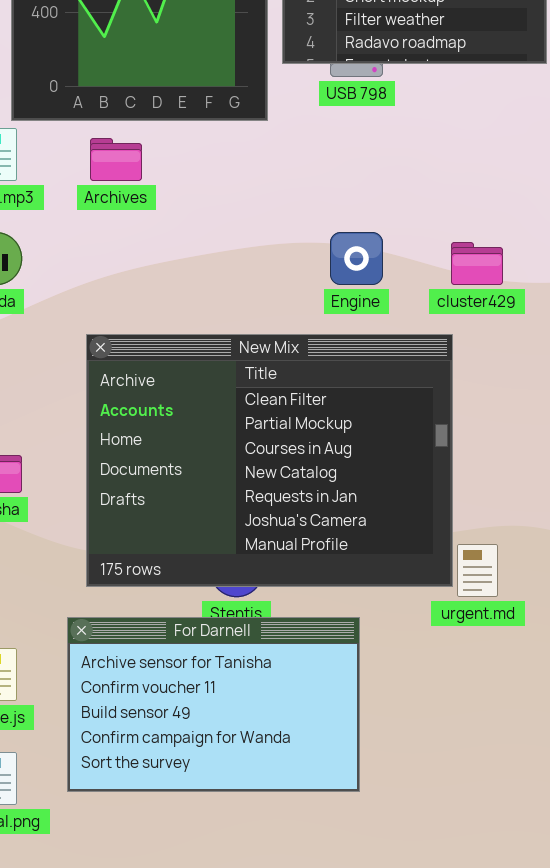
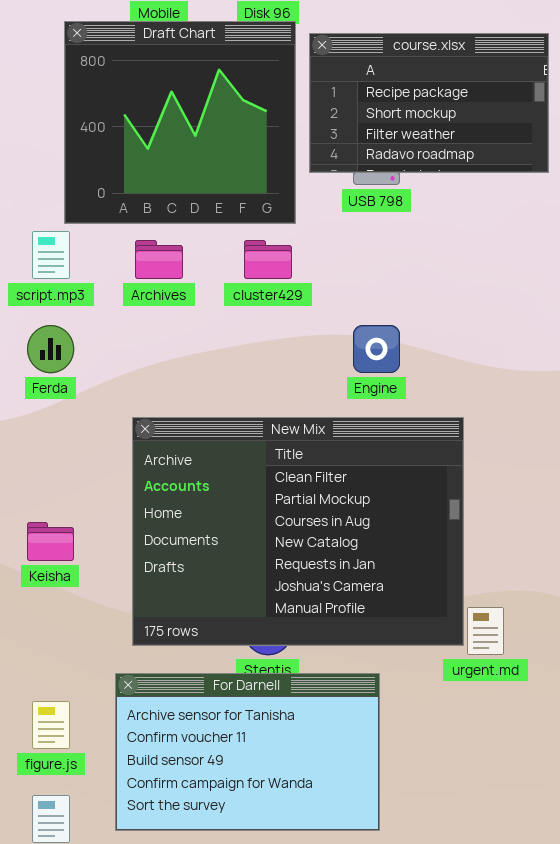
cluster429: [451,242,503,285] -> [244,240,292,279], moved

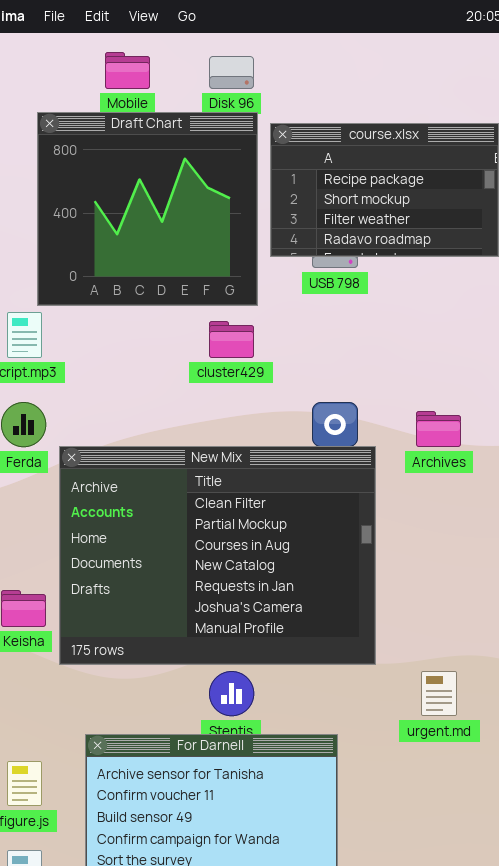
Archives: [135,240,183,279] -> [416,411,461,447], moved
New Mix: [132,417,464,646] -> [59,446,376,665], moved

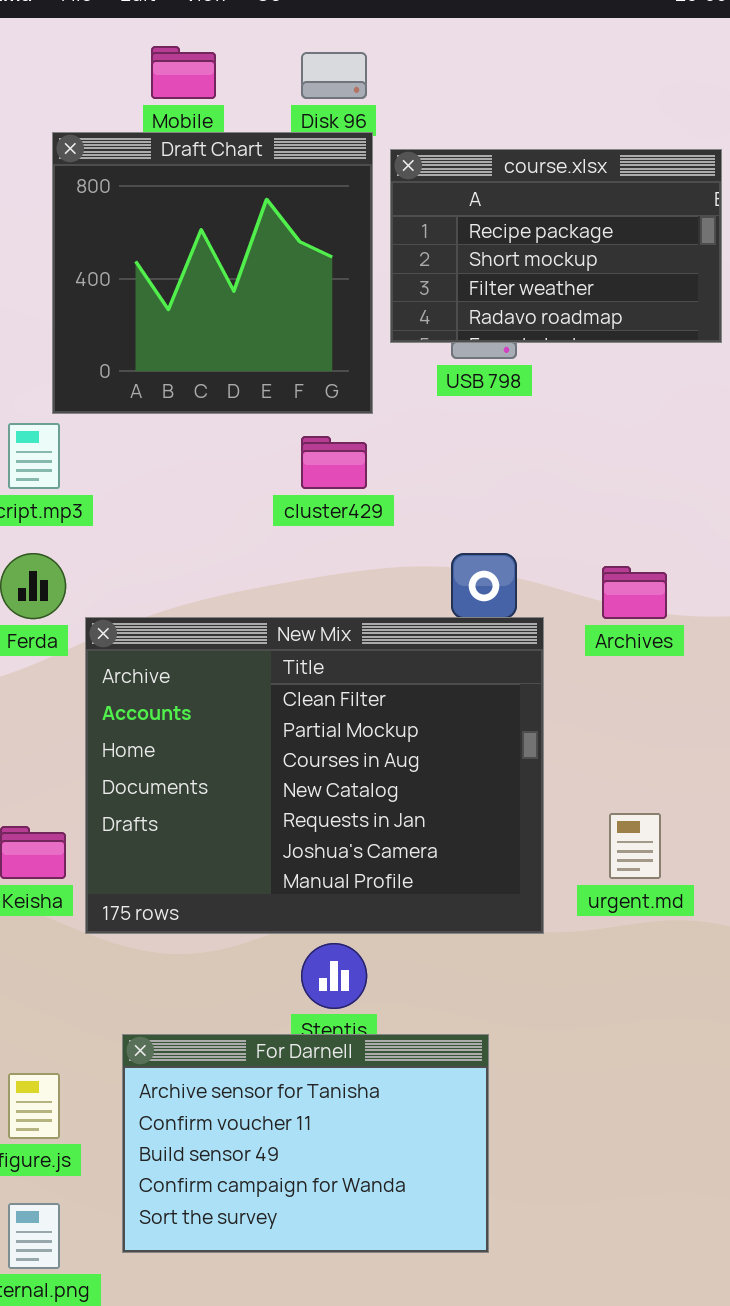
urgent.md: [421,671,457,716] -> [609,813,661,879], moved

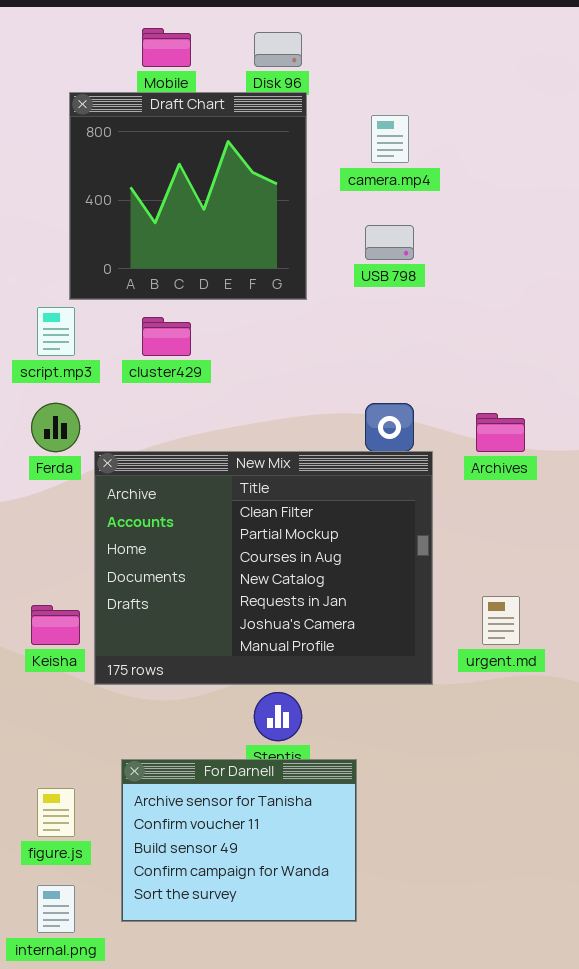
course.xlsx: [390,149,722,343] -> none, closed
cluster429: [301,436,367,489] -> [142,317,191,356], moved
For Darnell: [122,1034,489,1253] -> [121,759,357,922], resized

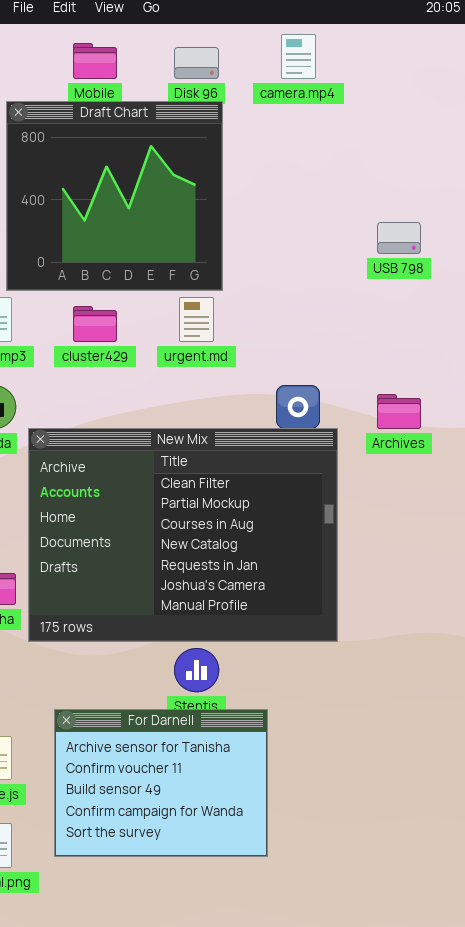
camera.mp4: [371,115,409,163] -> [281,34,316,79], moved
USB 798: [365,225,414,260] -> [377,222,421,254], moved
urgent.md: [482,596,520,645] -> [179,297,214,342], moved

